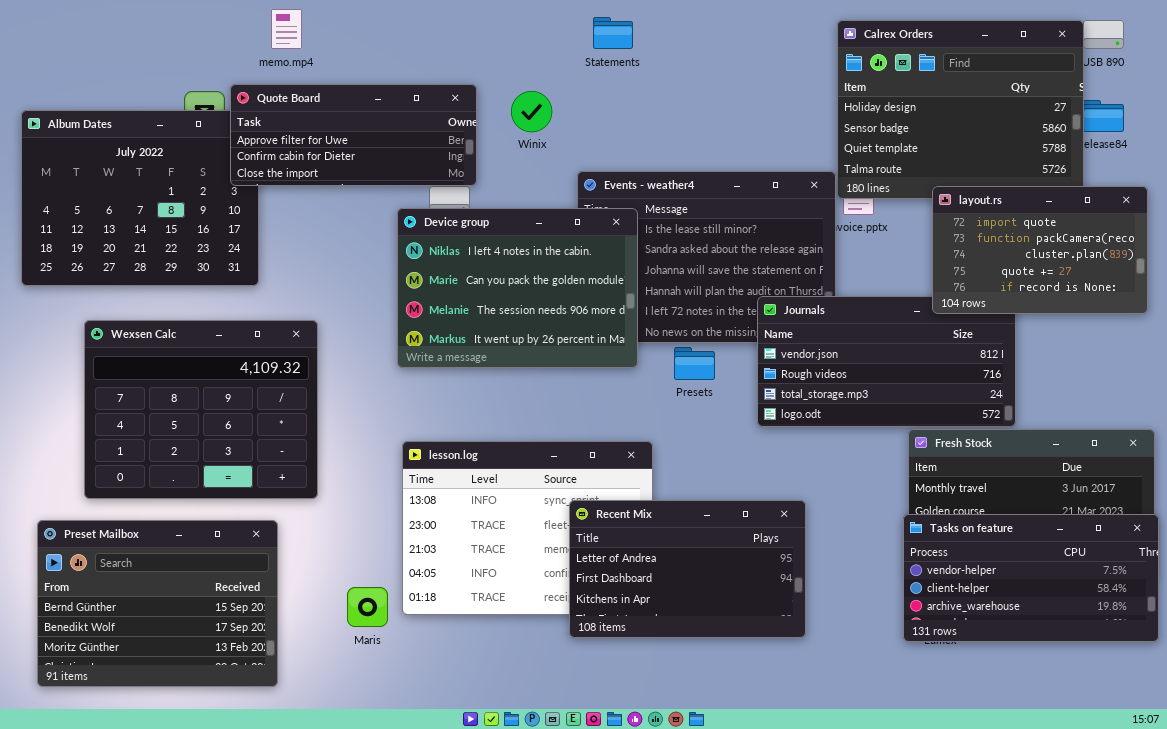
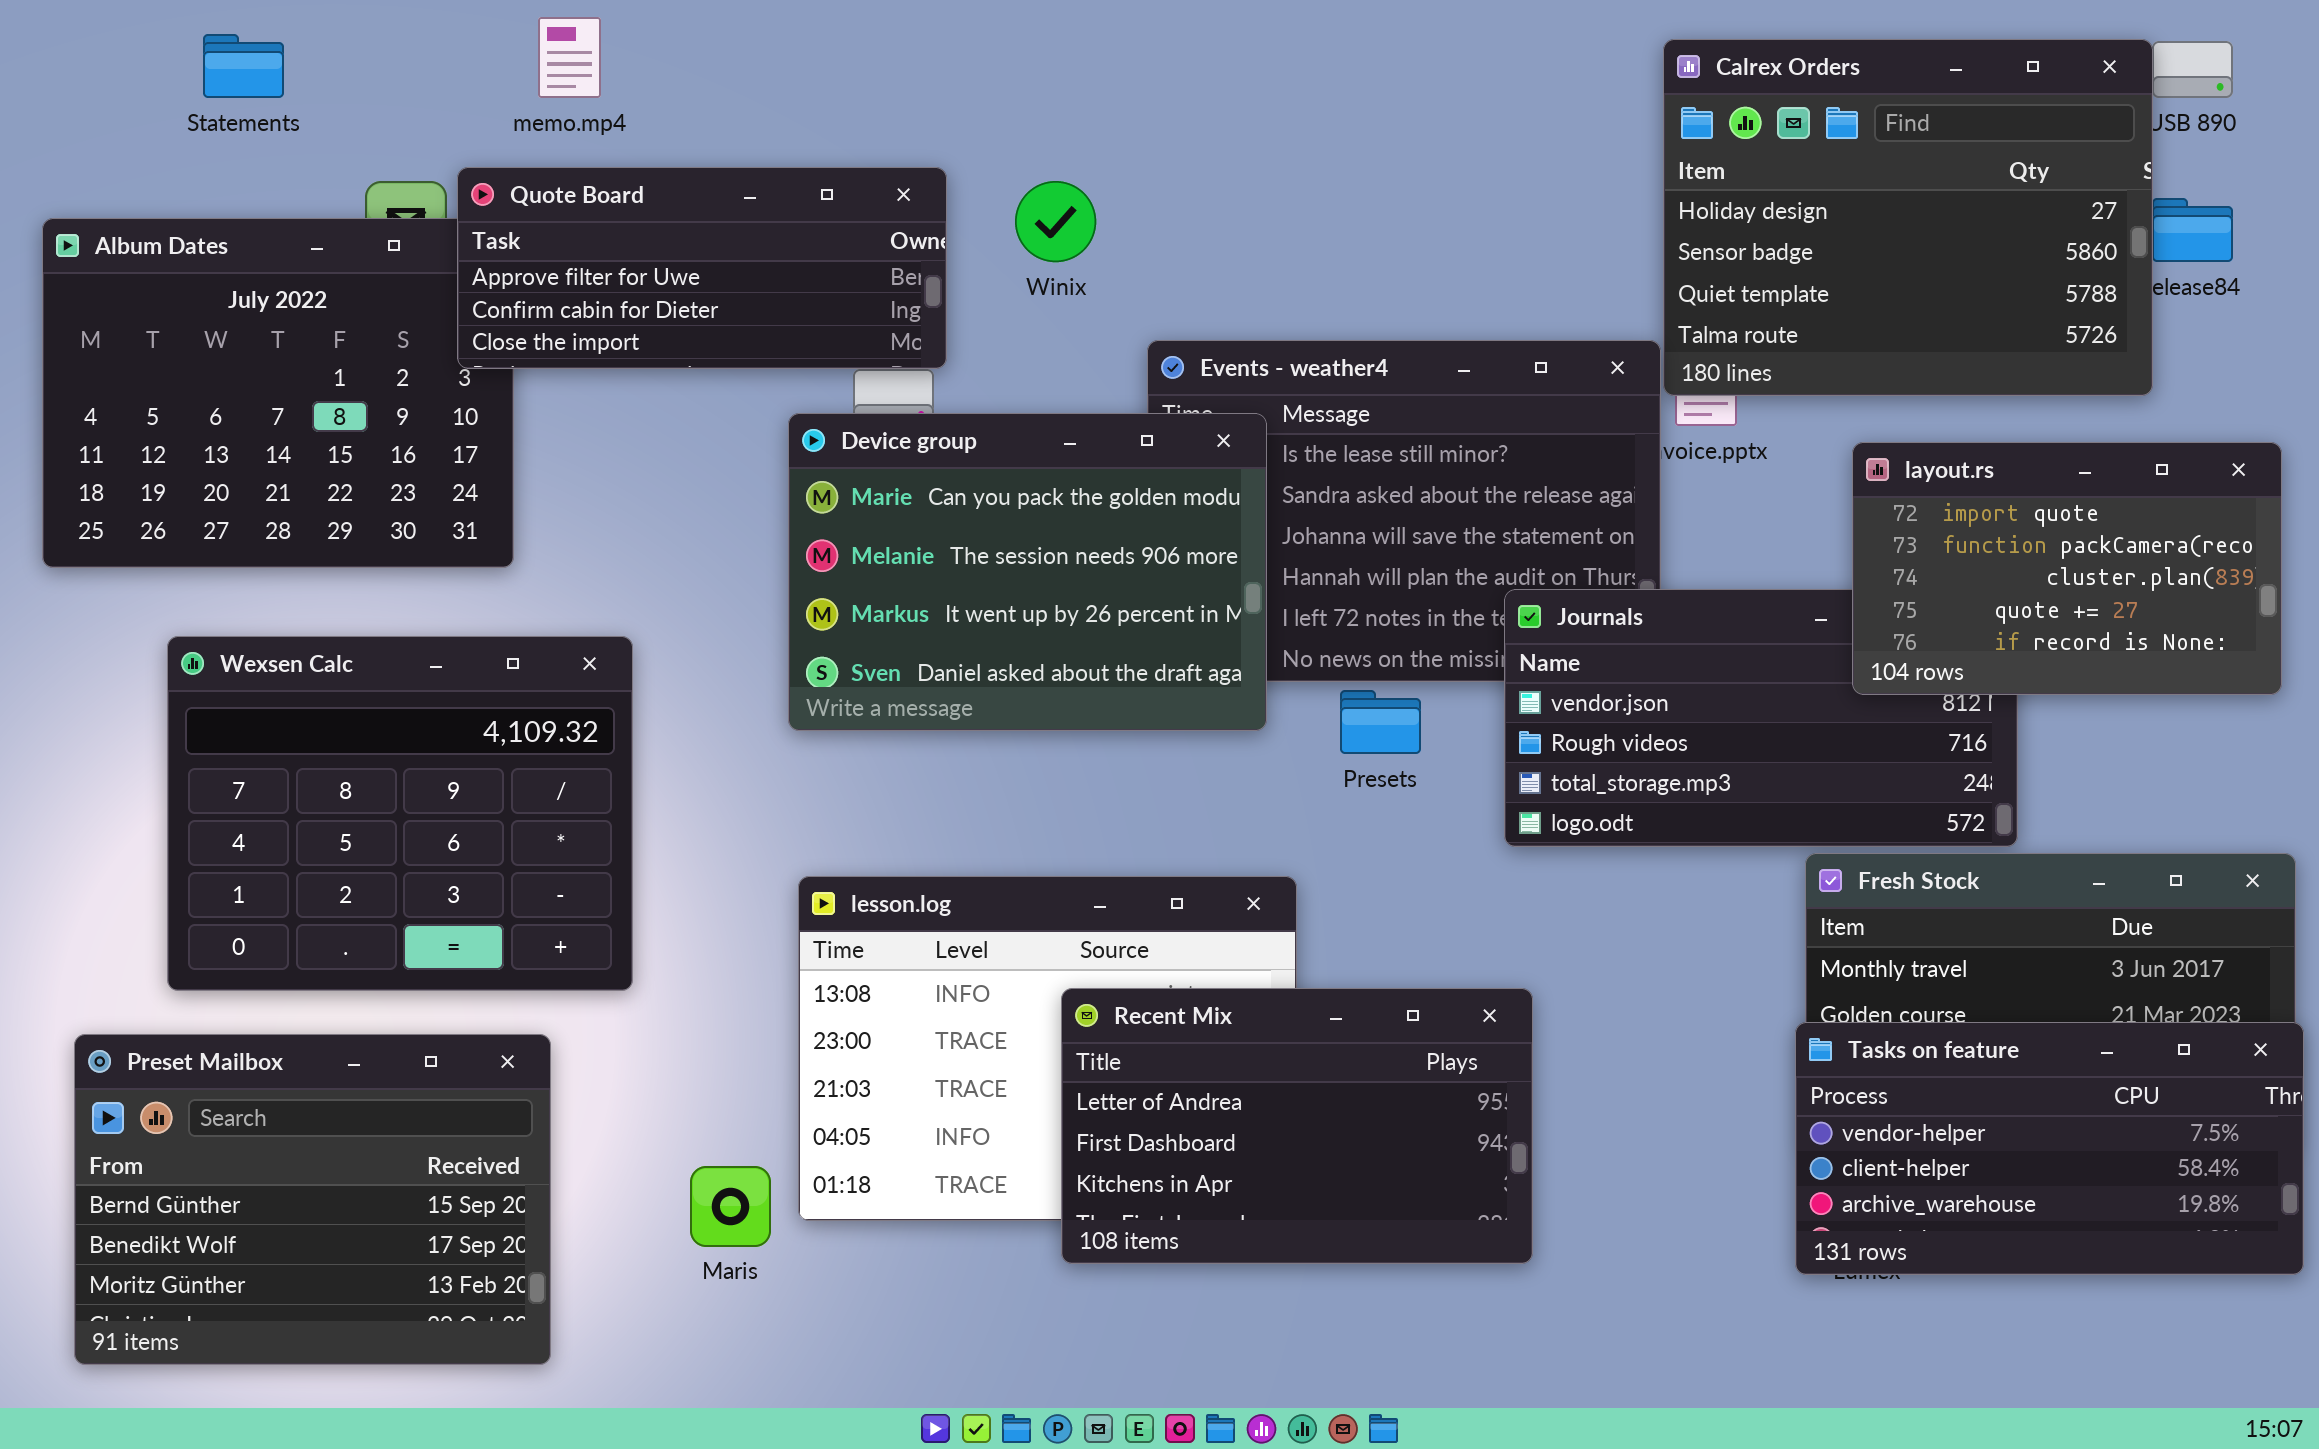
Statements: [593,17,633,49] -> [203,34,284,98], moved
layout.rs: [932,186,1148,314] -> [1852,442,2282,695], moved
Device group: [397,208,638,368] -> [788,413,1267,731], scrolled down 1 row
Recent Mix: [569,500,806,638] -> [1061,988,1533,1264], moved

